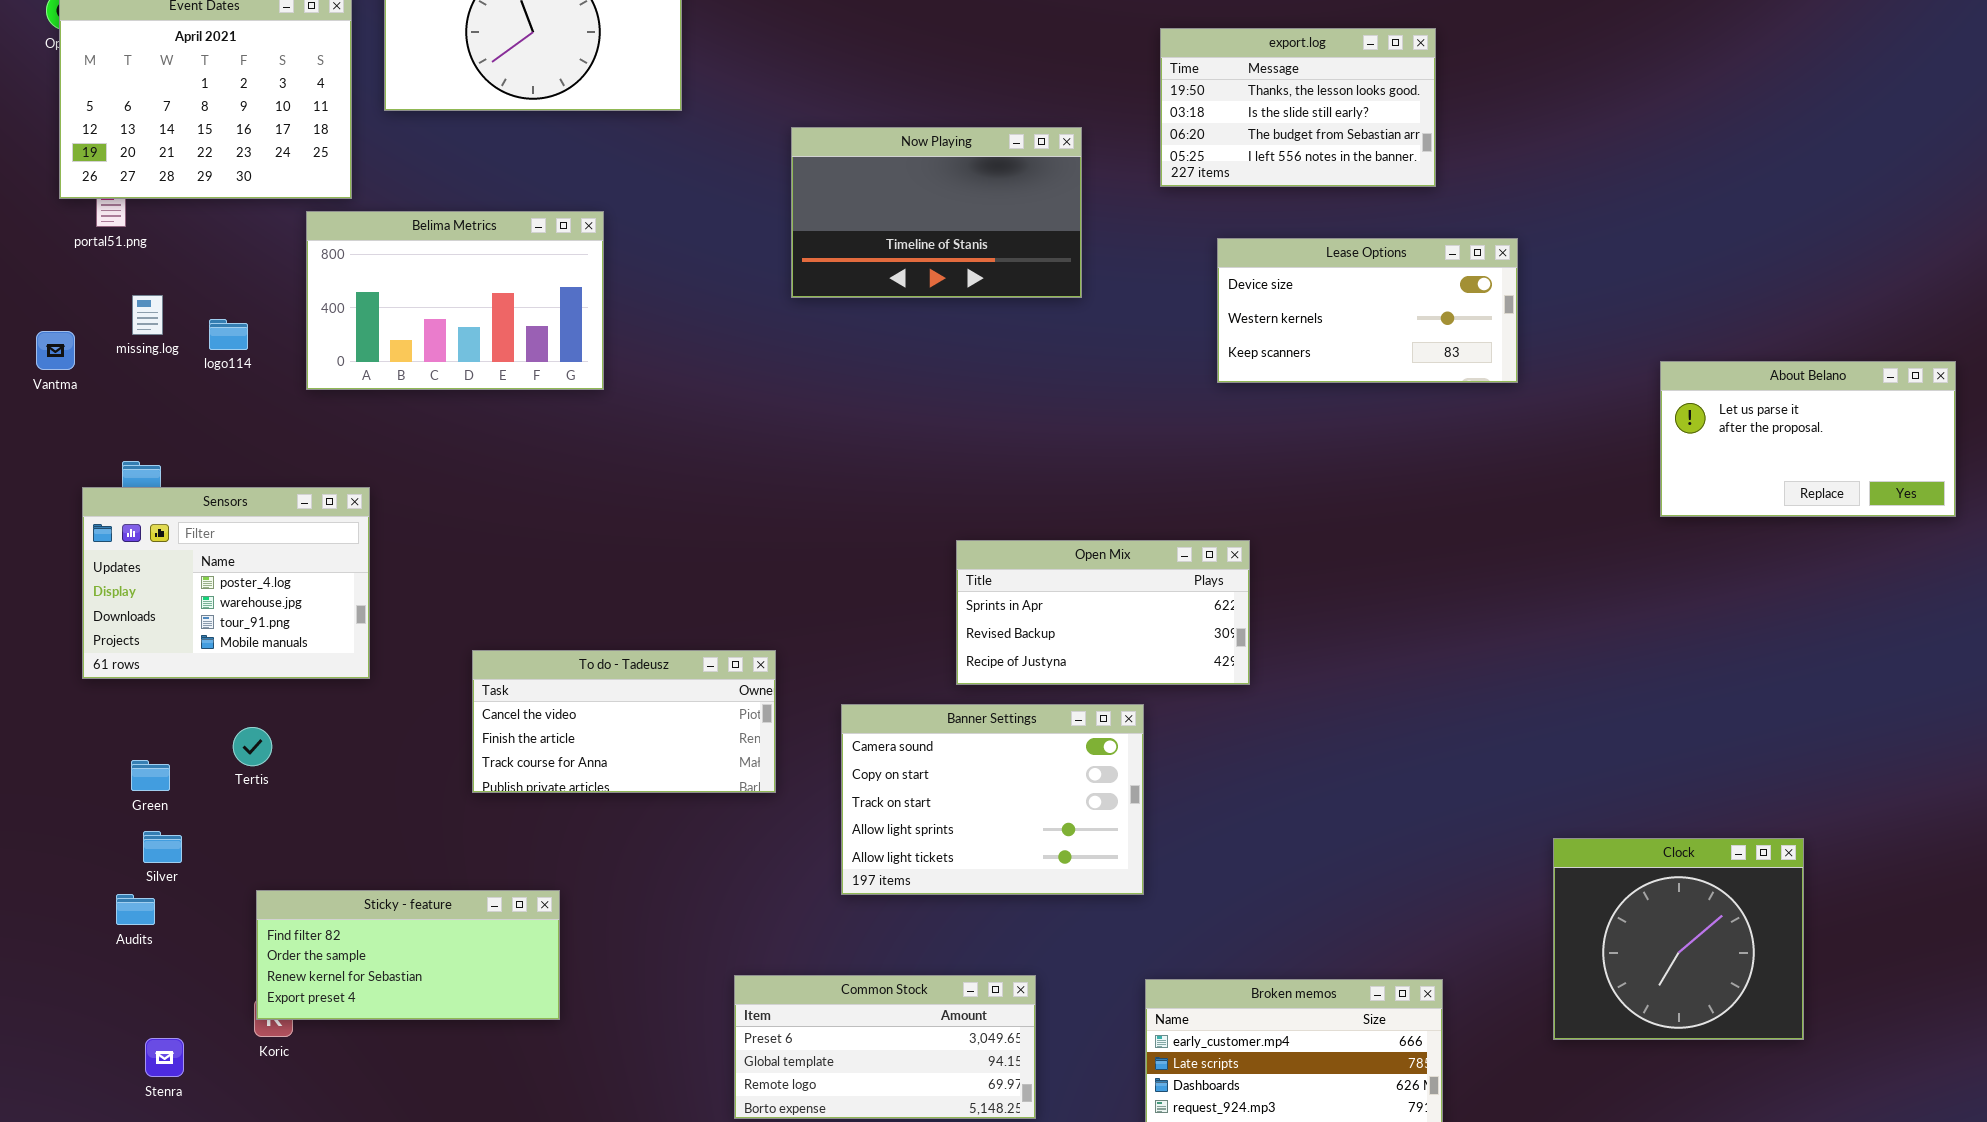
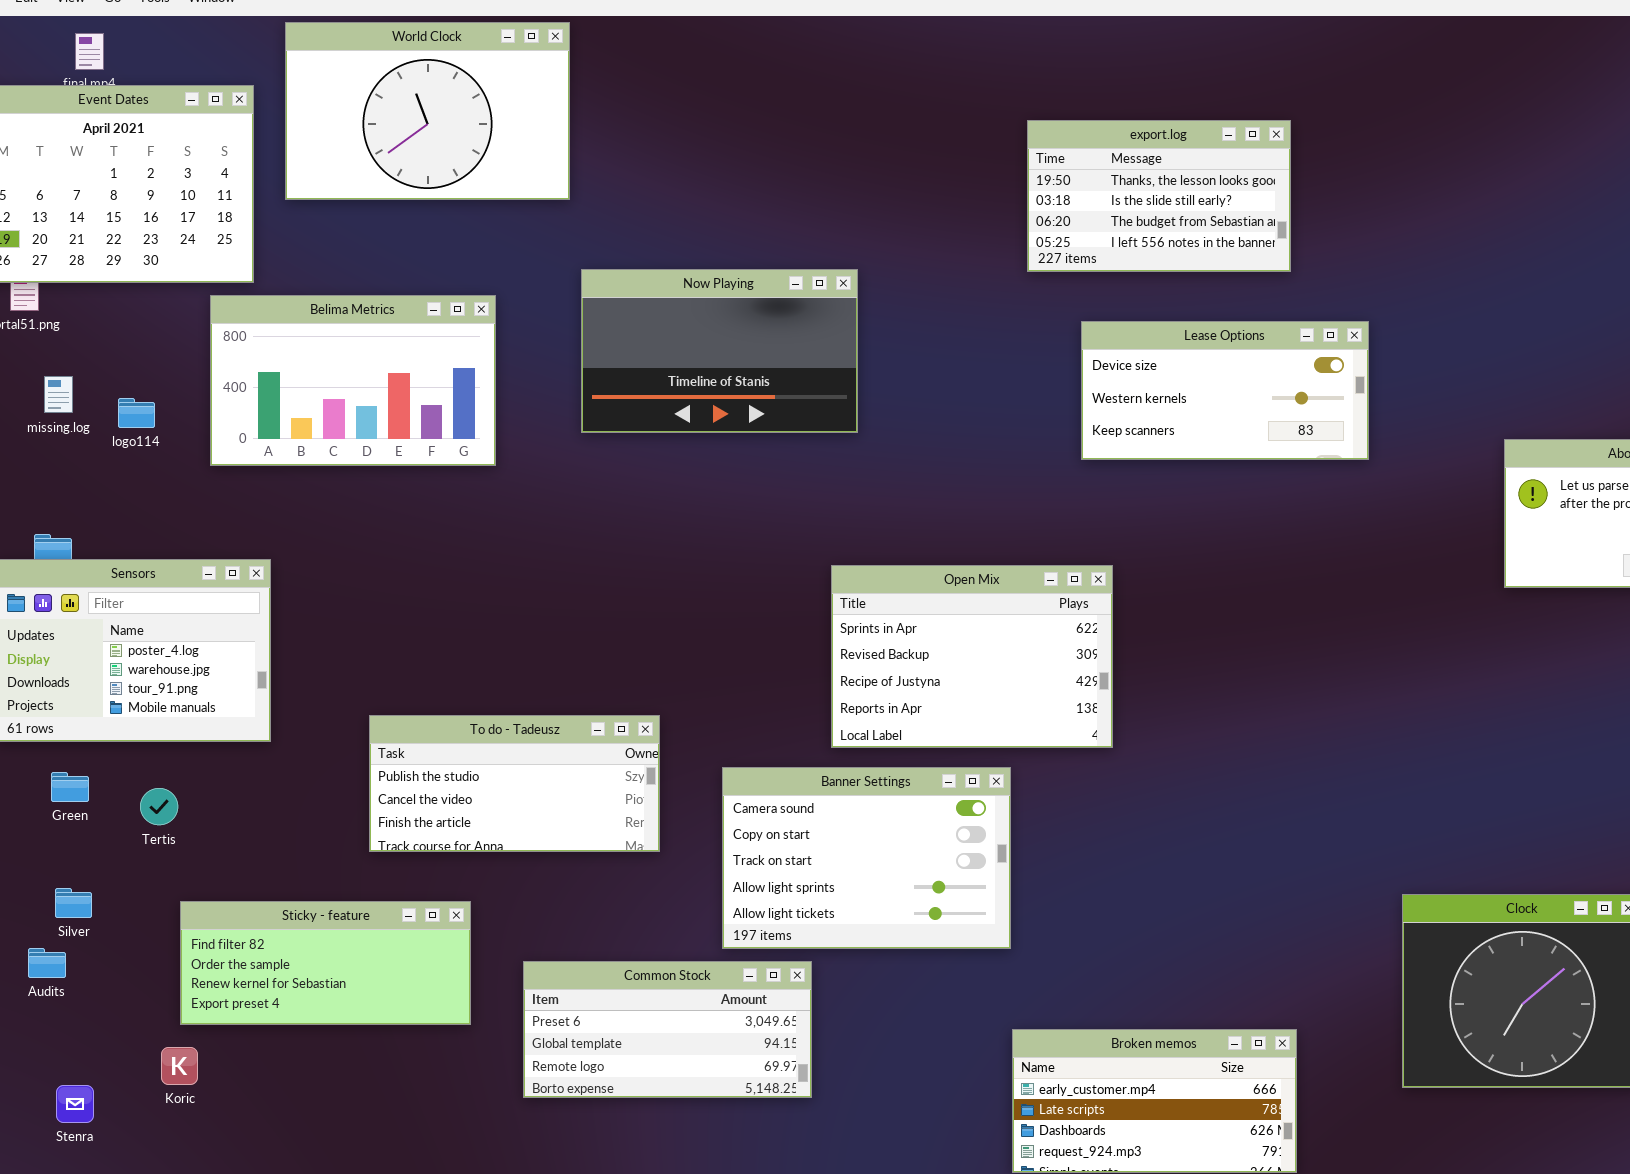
Now Playing: [791,127,1082,298] -> [581,269,858,433], moved
Open Mix: [956,540,1250,685] -> [831,565,1113,748], resized
To do - Tadeusz: [472,650,776,793] -> [369,715,660,852], scrolled up 1 row
Green: [131,760,170,791] -> [51,772,89,802], moved
Sticky - feature: [256,890,560,1020] -> [180,901,471,1025], moved
Common Stock: [734,975,1036,1119] -> [523,961,812,1098], moved

